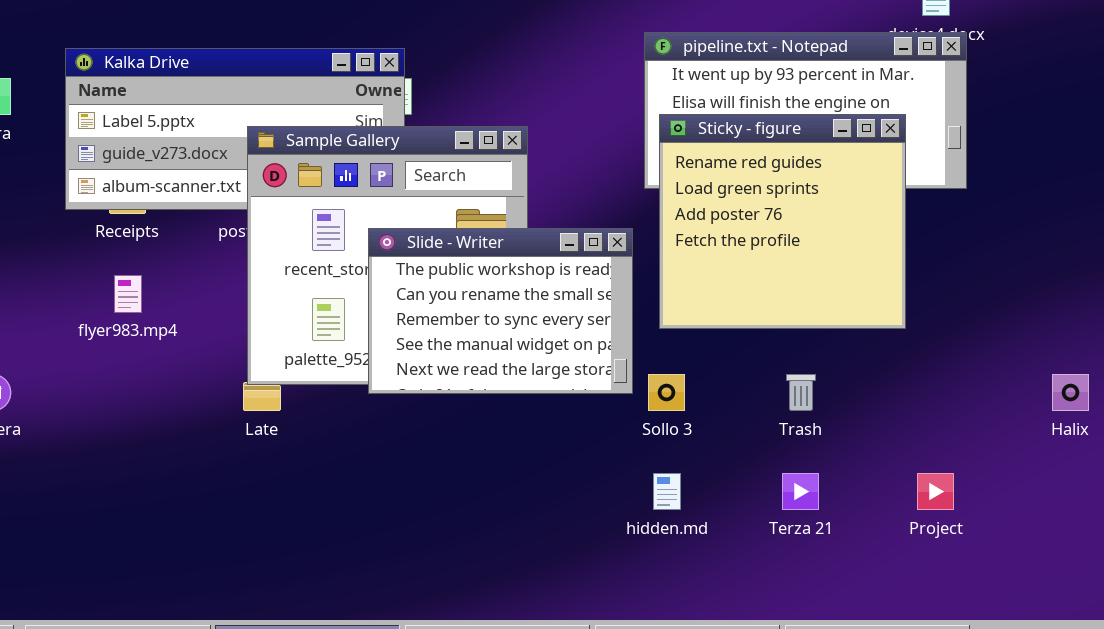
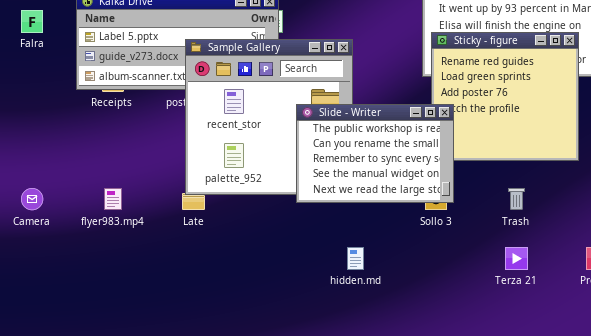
Slide - Writer: [368,228,633,394] -> [296,104,454,203], moved
flyer983.mp4: [114,275,142,313] -> [104,188,122,210], moved
hidden.md: [653,473,681,510] -> [347,247,364,270], moved

